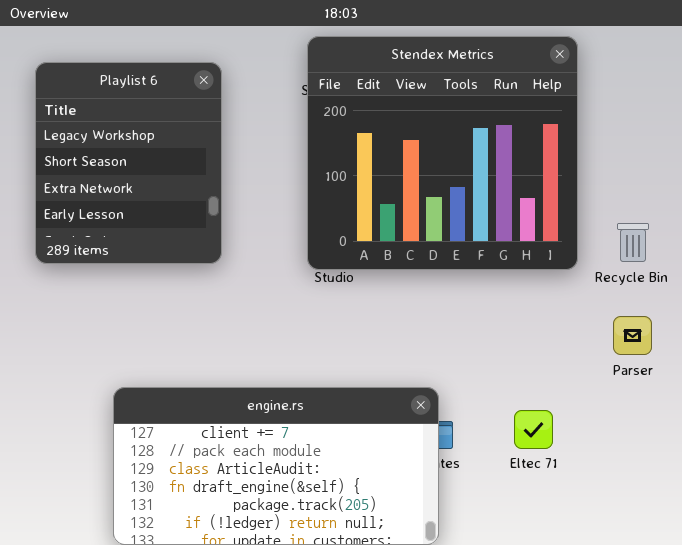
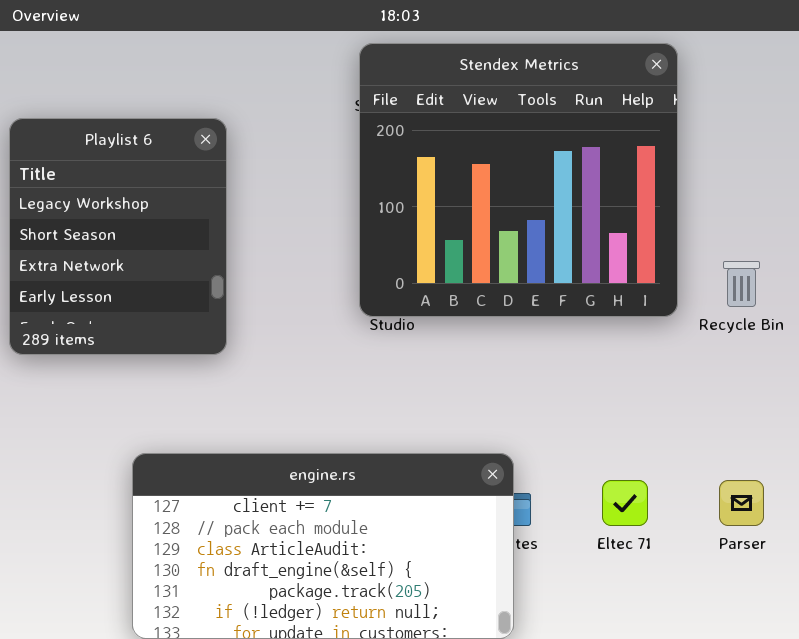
Playlist 6: [35,62,222,264] -> [9,118,227,355], moved
Parser: [613,316,652,355] -> [719,480,764,526], moved

